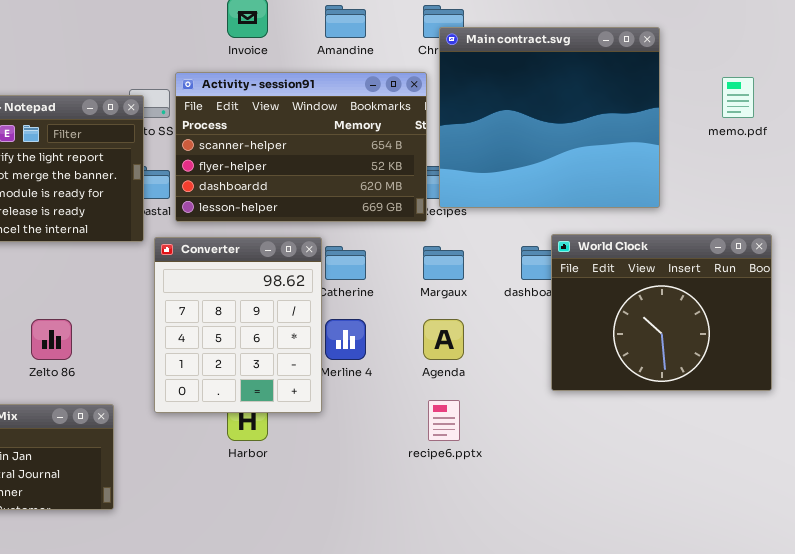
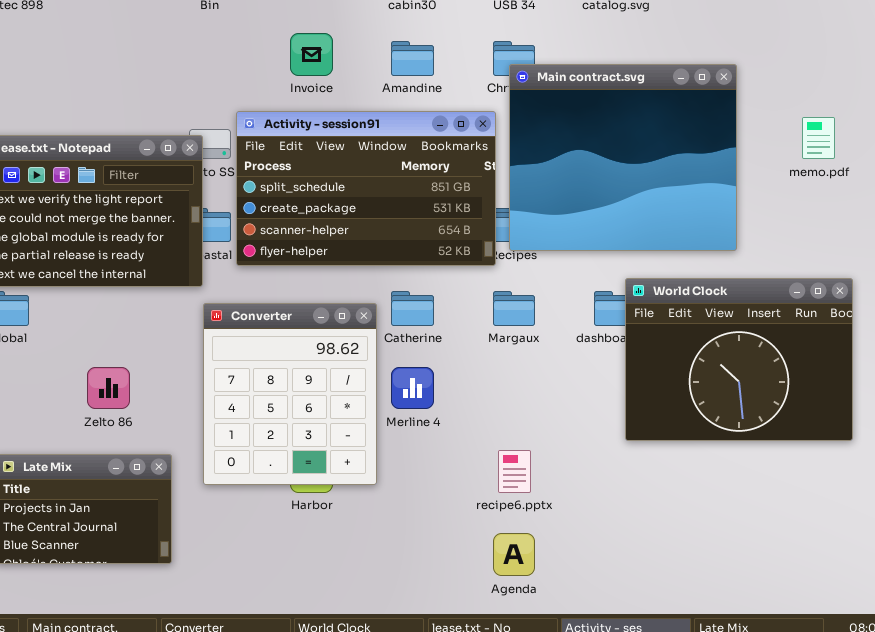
Activity - session91: [175,72,427,222] -> [236,111,496,266], scrolled up 2 rows
Converter: [154,237,322,413] -> [203,303,377,485], moved
Agenda: [423,319,464,360] -> [493,533,535,576], moved

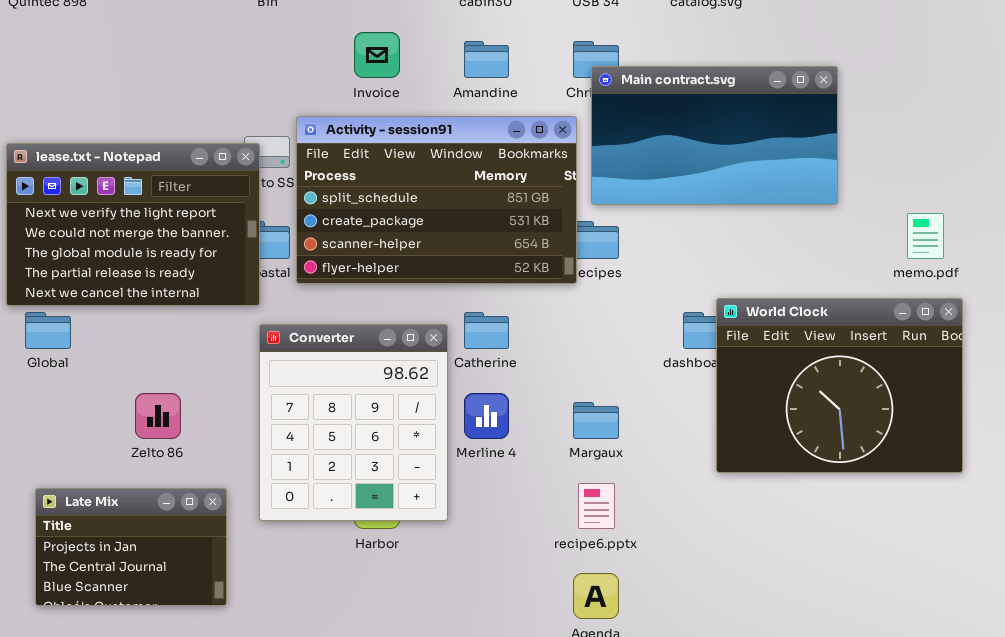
Main contract.svg: [509,64,737,251] -> [591,66,838,205], resized
memo.pdf: [802,117,835,159] -> [907,213,944,259], moved
Margaux: [493,291,535,326] -> [573,402,619,439], moved

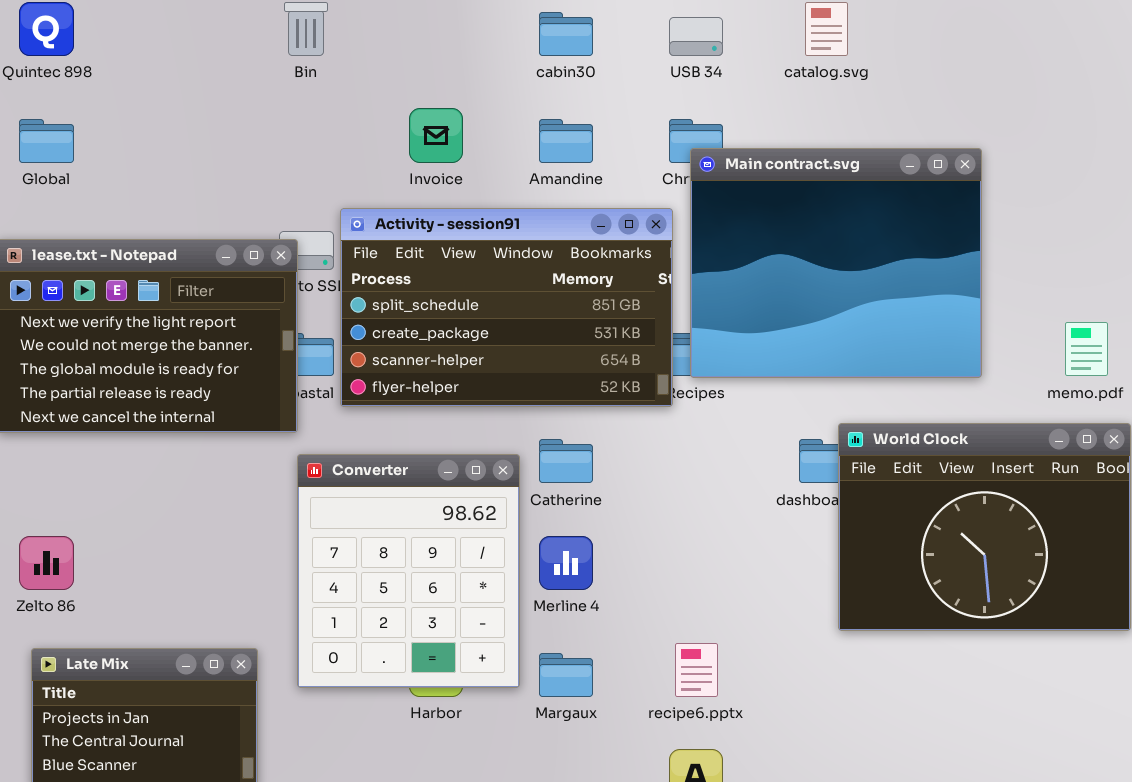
Main contract.svg: [591,66,838,205] -> [690,148,982,378], resized
Global: [25,312,71,349] -> [19,119,74,163], moved
Zelto 86: [135,393,181,439] -> [19,536,74,590], moved
Margaux: [573,402,619,439] -> [539,653,593,697], moved

